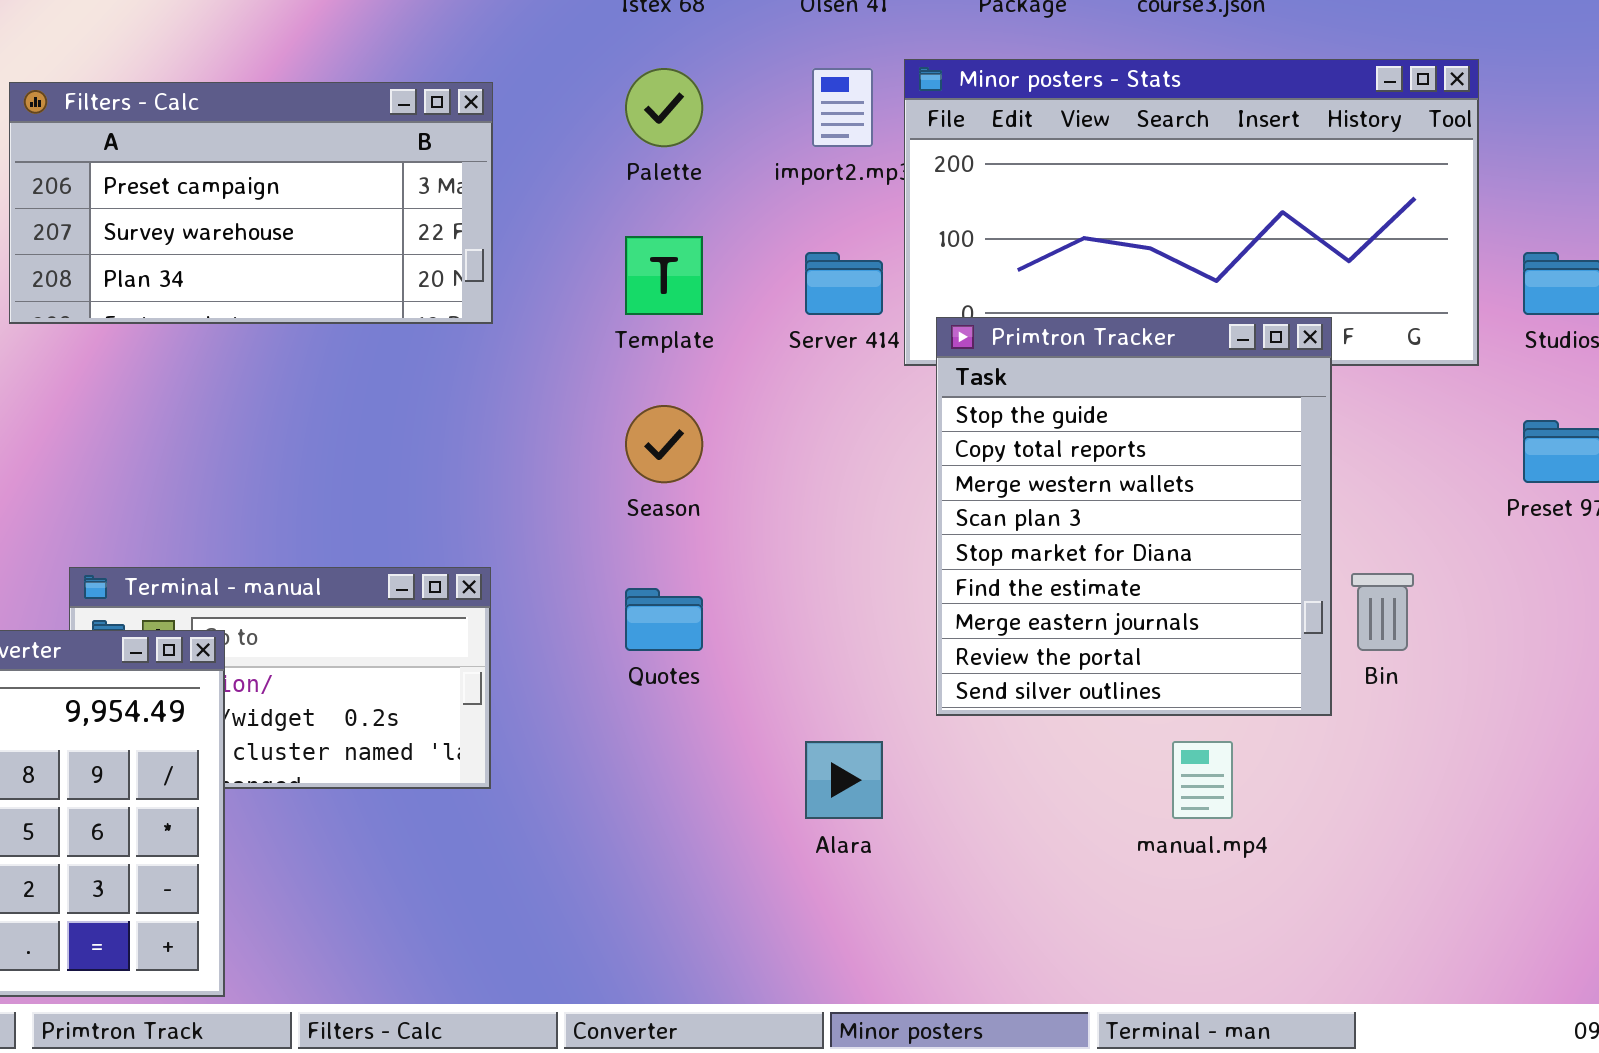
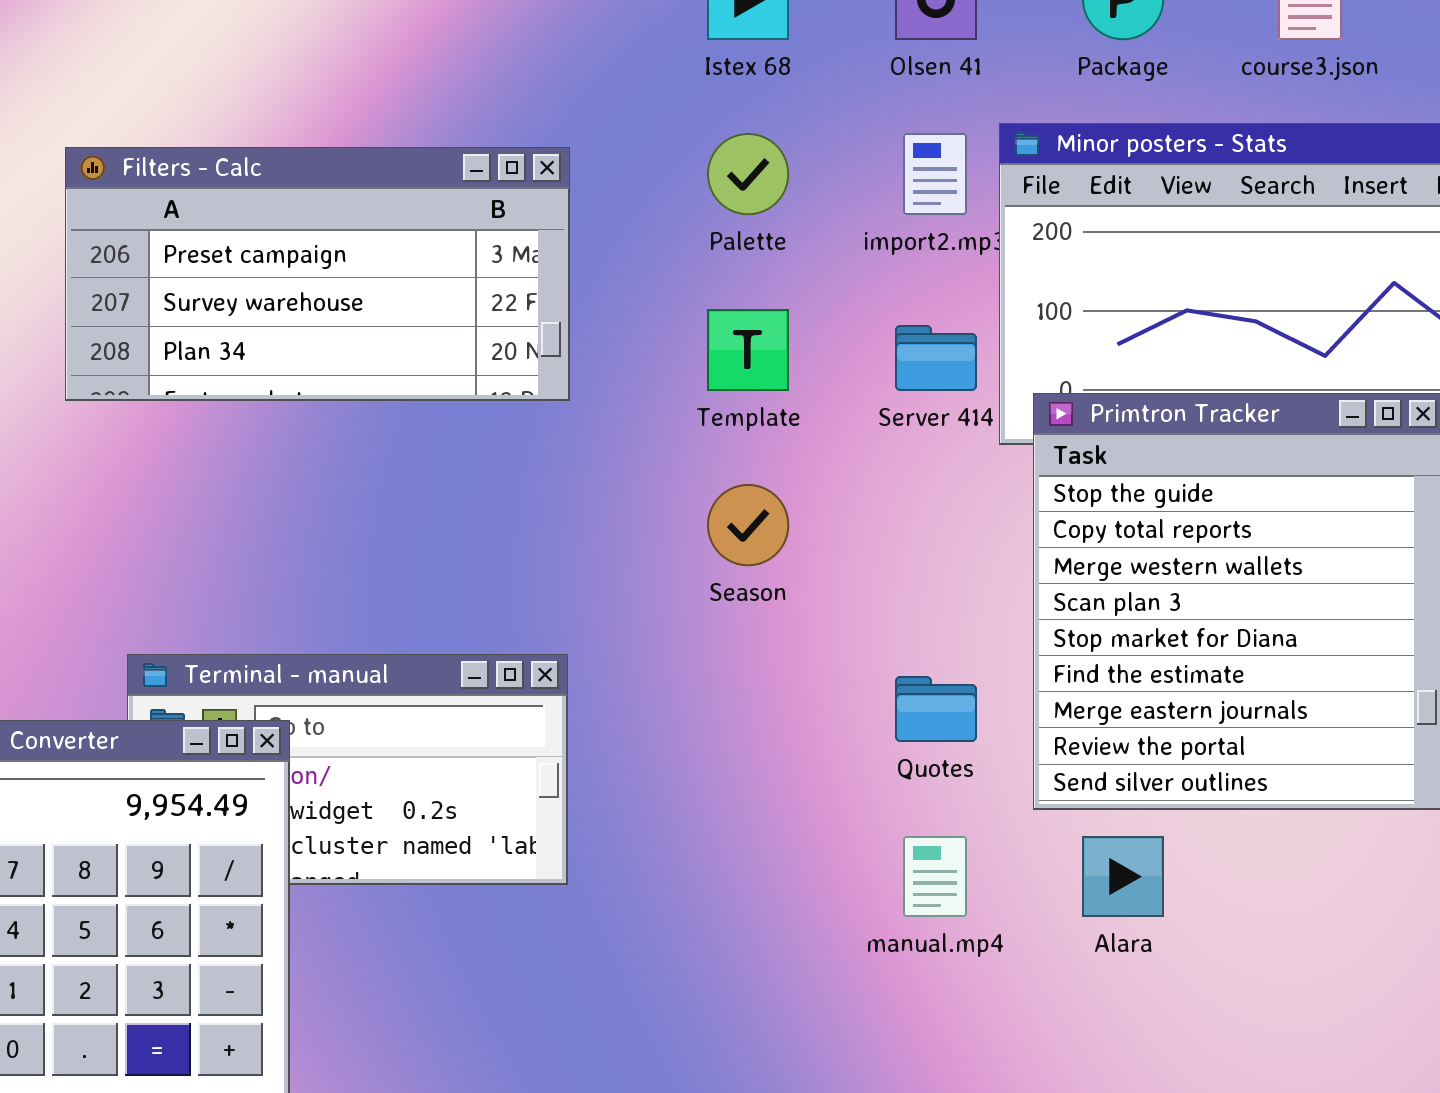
Quotes: [625,588,703,651] -> [895,676,977,742], moved
Alara: [805,741,883,819] -> [1082,836,1164,917], moved
manual.mp4: [1172,741,1233,819] -> [903,836,967,917], moved

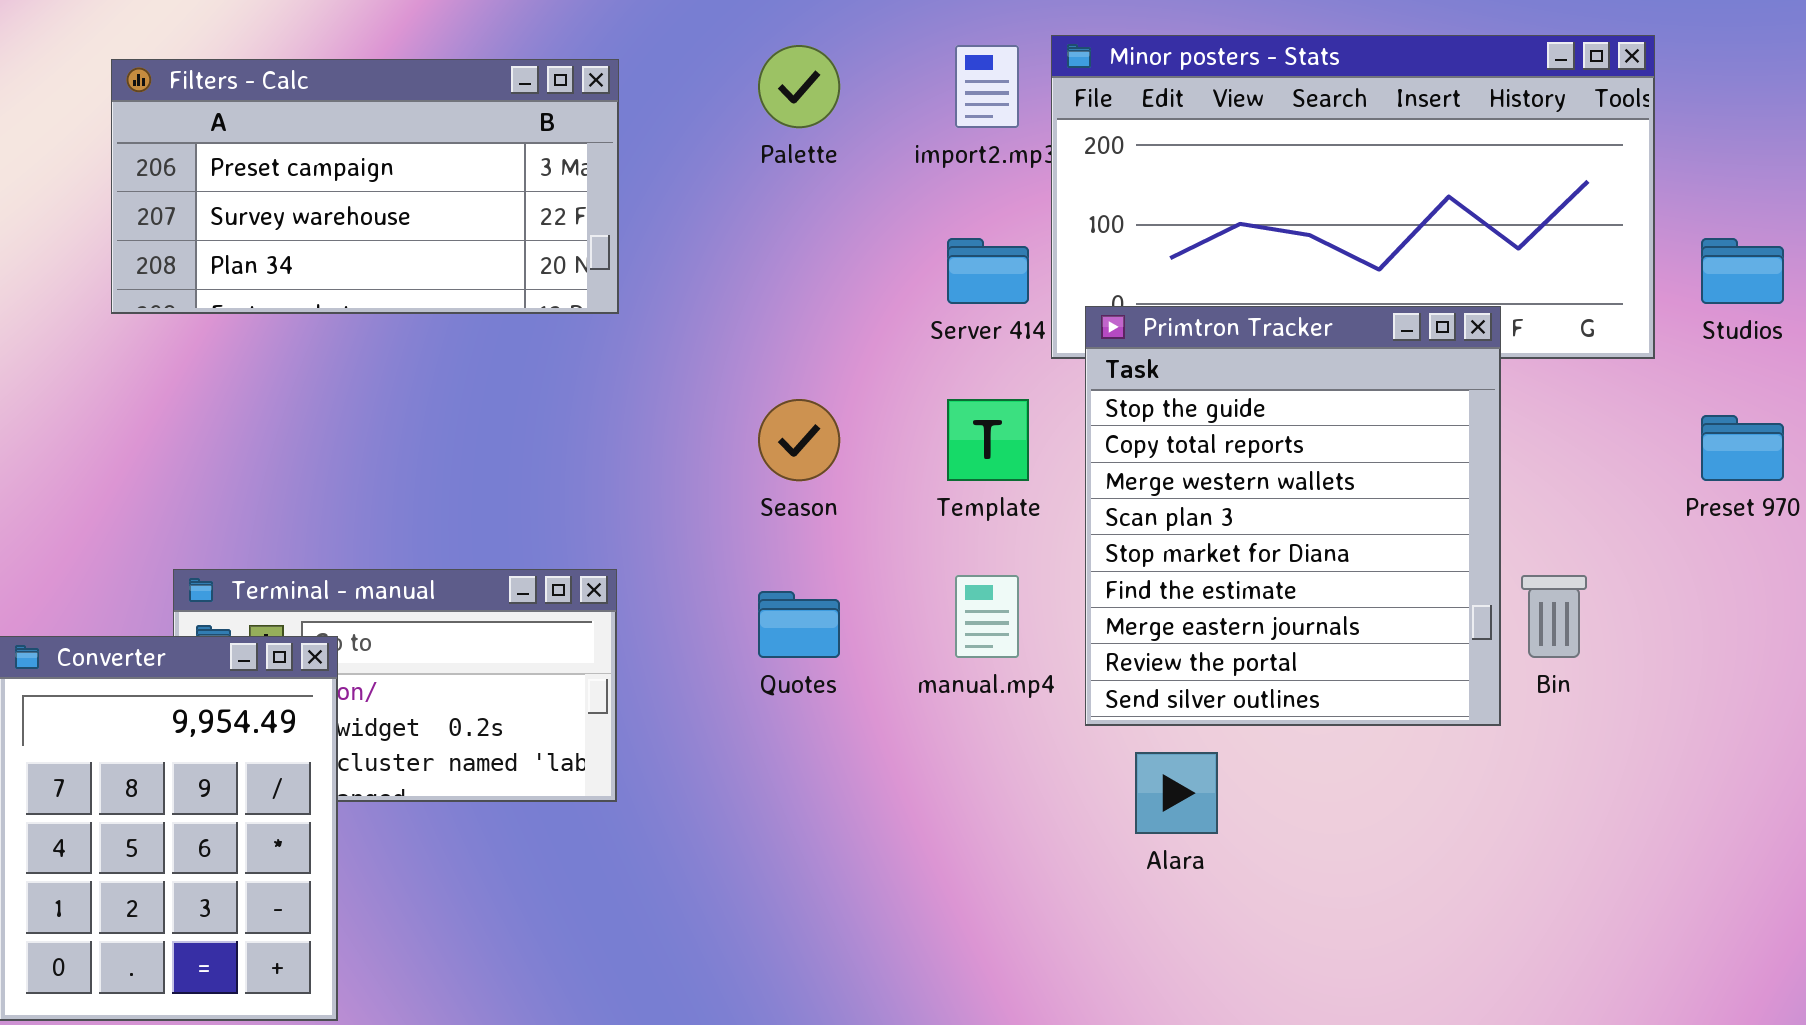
Template: [707,309,789,391] -> [947,399,1029,481], moved
Quotes: [895,676,977,742] -> [758,591,840,658], moved
manual.mp4: [903,836,967,917] -> [955,575,1019,658], moved

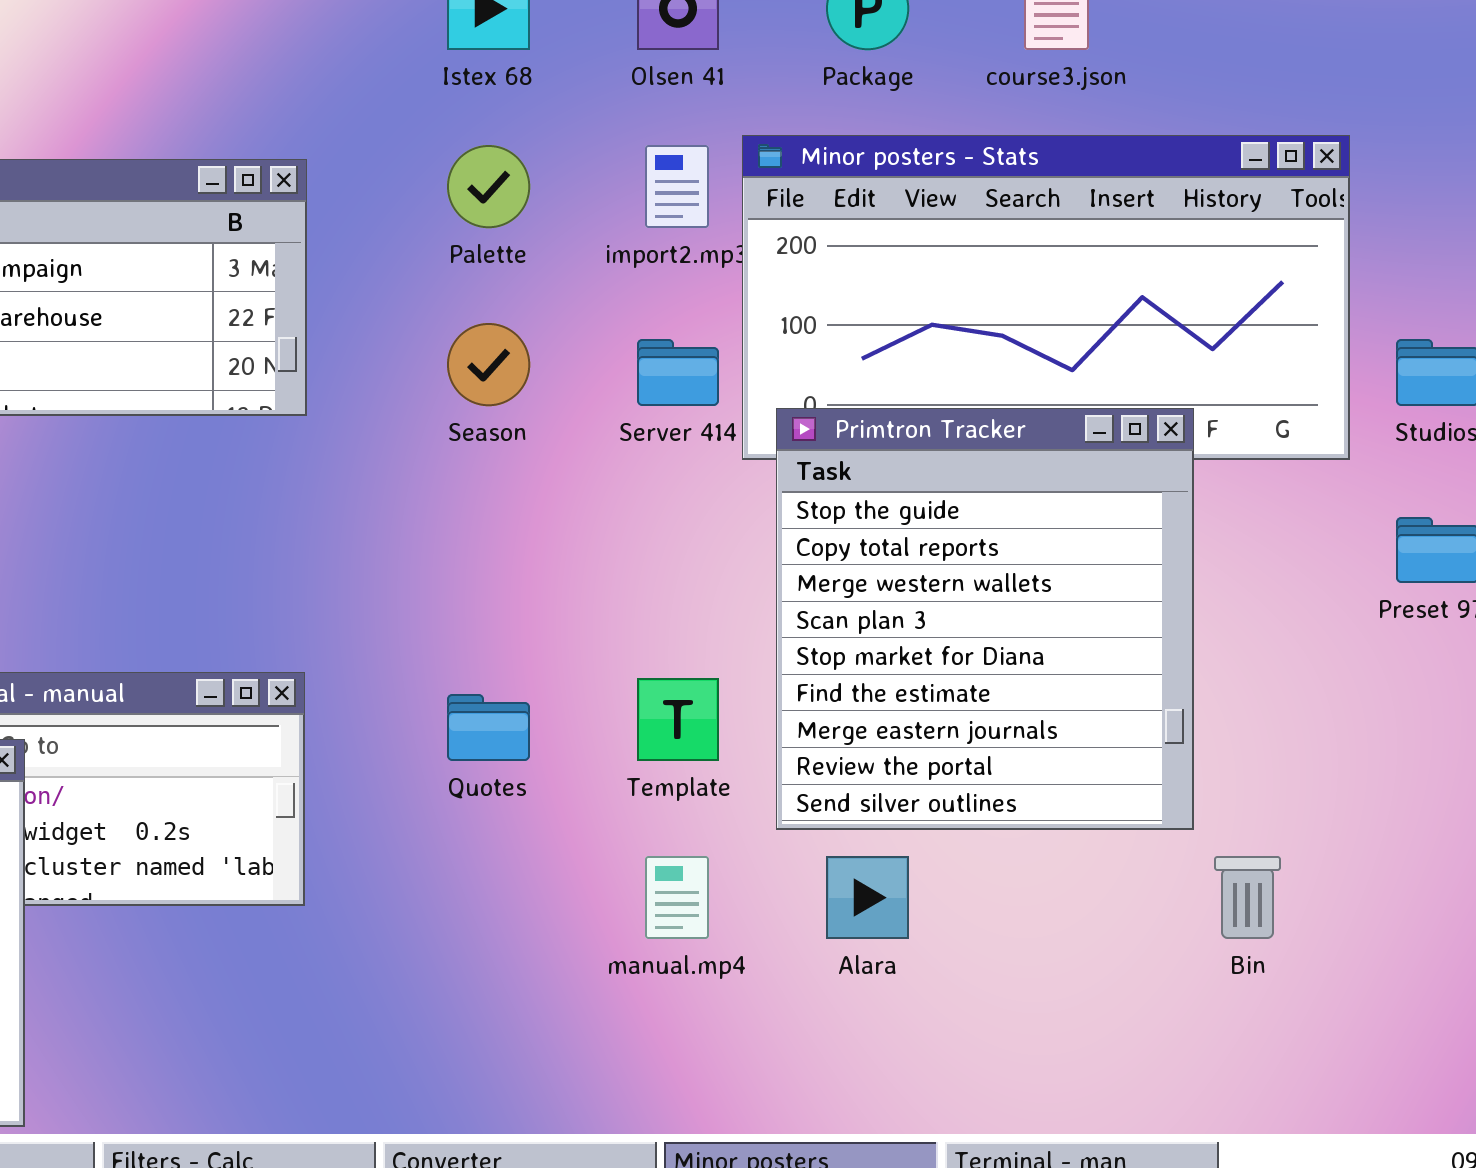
Season: [758,399,840,481] -> [447,323,530,406], moved
Template: [947,399,1029,481] -> [637,678,719,761], moved
manual.mp4: [955,575,1019,658] -> [645,856,709,939], moved
Bin: [1521,575,1587,658] -> [1214,856,1281,939], moved

